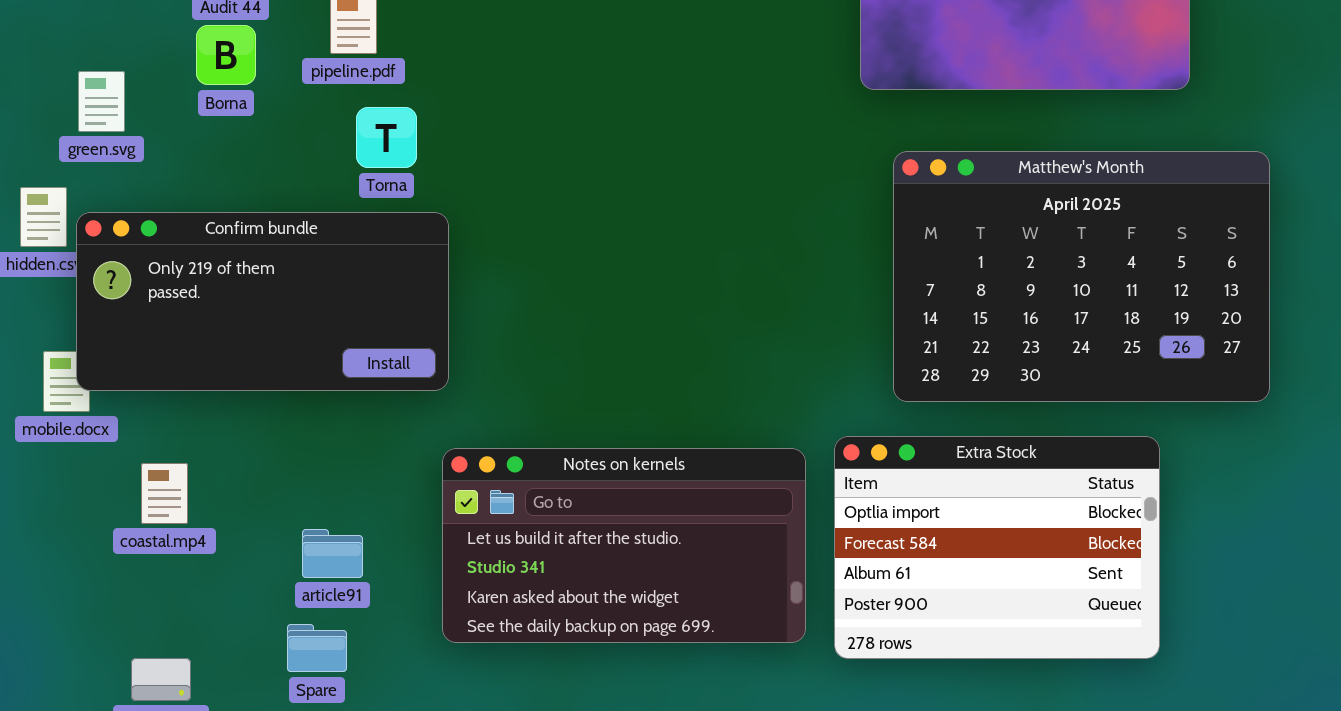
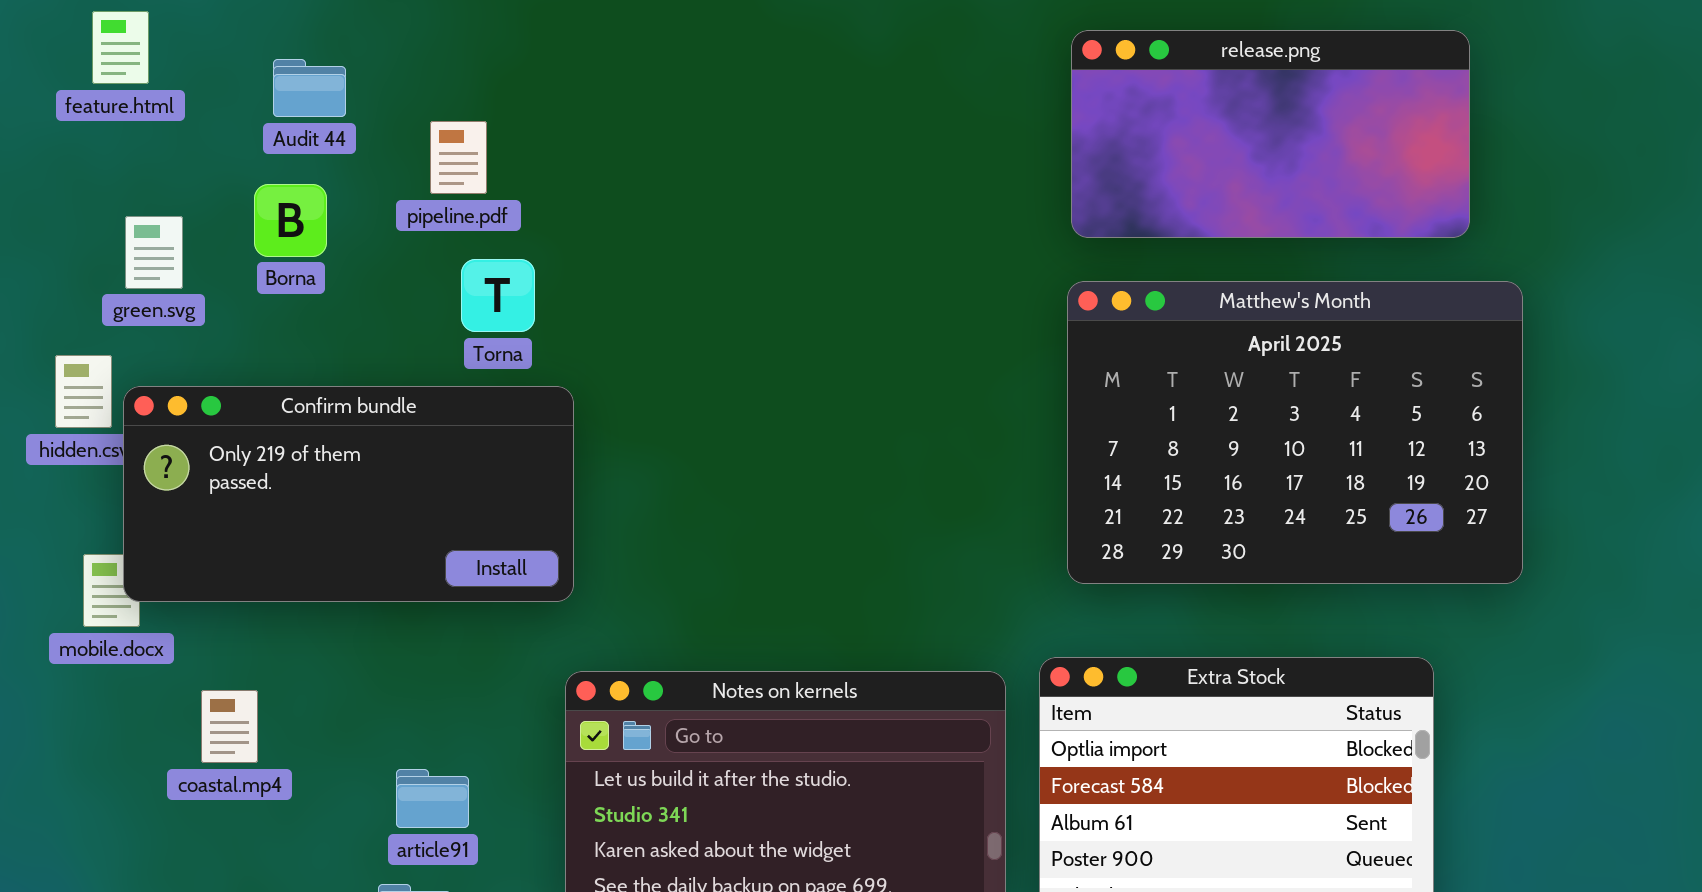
Borna: [196,25,256,85] -> [254,184,327,257], moved
Matthew's Month: [893,151,1270,402] -> [1067,281,1523,584], moved

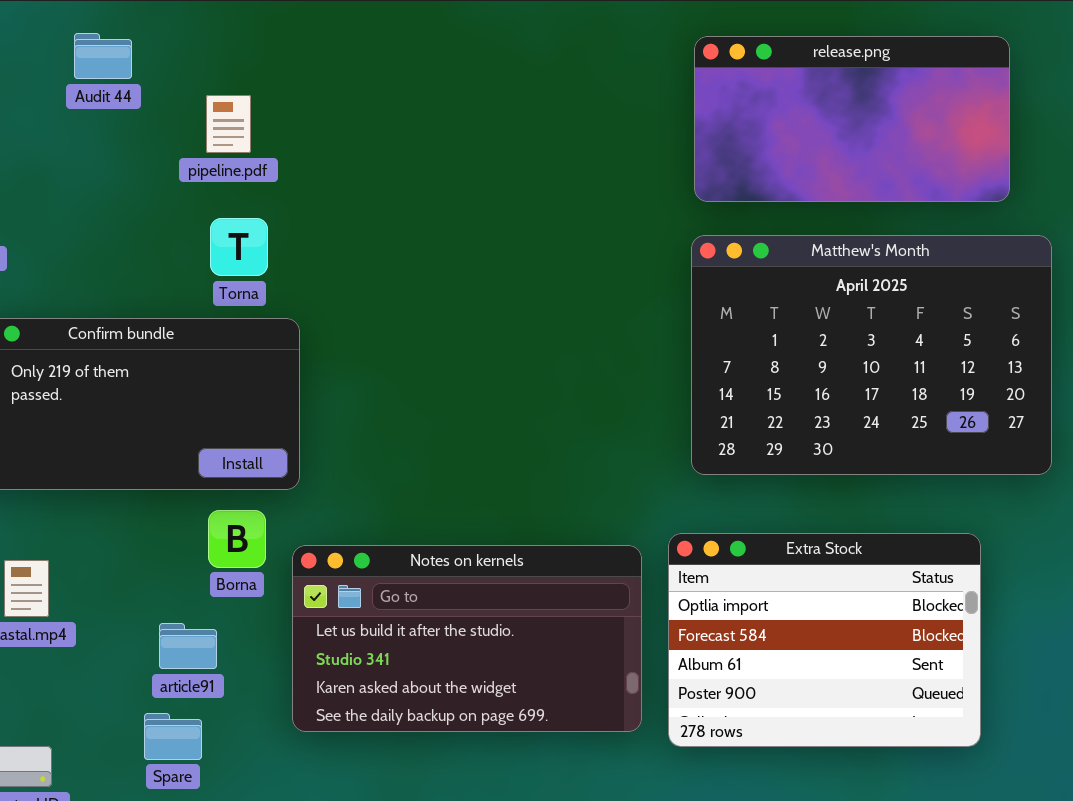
Audit 44: [273,59,346,117] -> [74,33,132,79], moved
pipeline.pdf: [430,121,487,194] -> [206,95,251,153], moved
Borna: [254,184,327,257] -> [208,510,266,568], moved

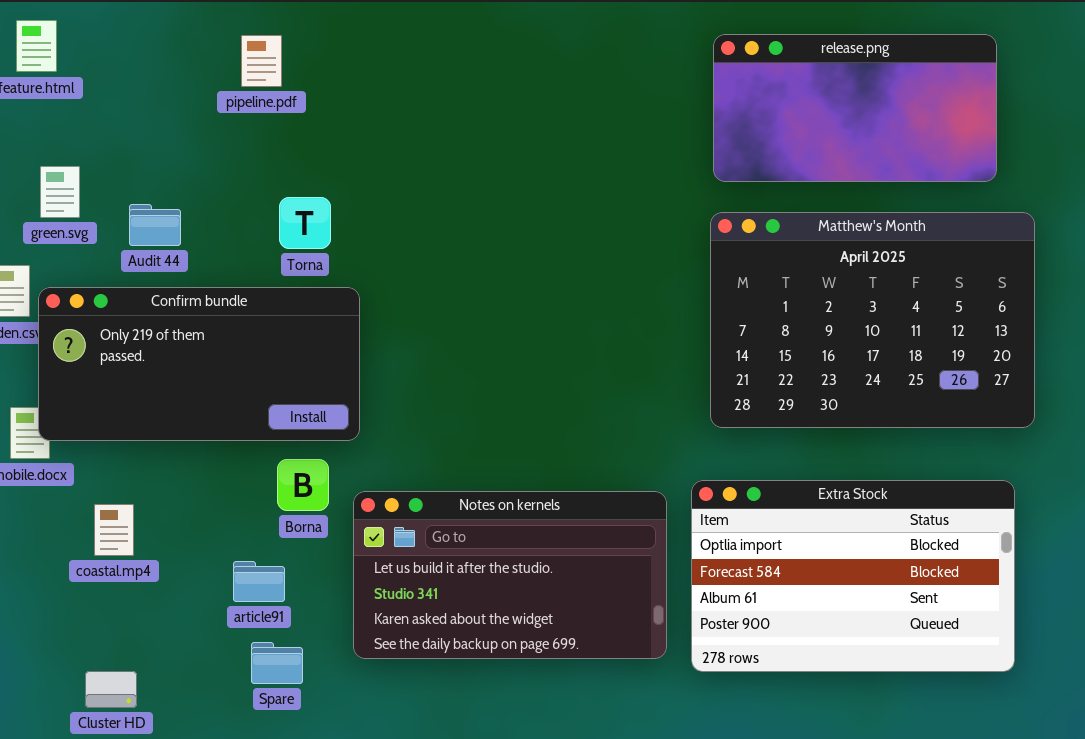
Audit 44: [74,33,132,79] -> [129,204,181,246], moved
pipeline.pdf: [206,95,251,153] -> [241,35,282,87], moved
Extra Stock: [668,533,981,747] -> [691,480,1015,672], resized
Spare: [144,713,202,760] -> [251,642,303,684], moved

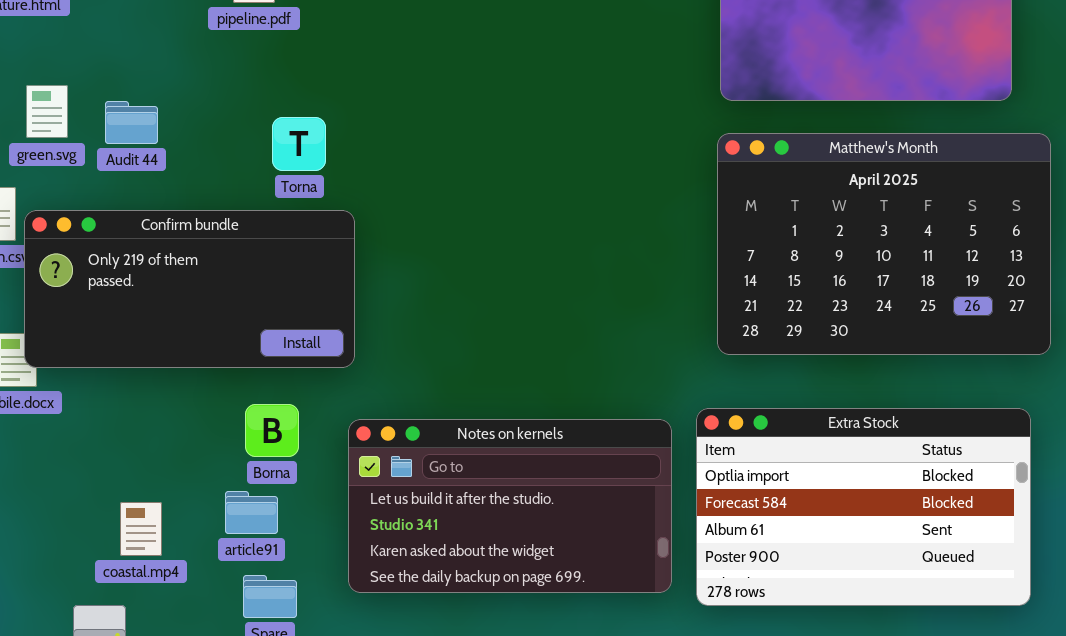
Audit 44: [129,204,181,246] -> [105,101,158,144], moved
Borna: [277,459,329,511] -> [245,404,299,457], moved
coastal.mp4: [94,504,134,556] -> [120,502,162,556], moved

